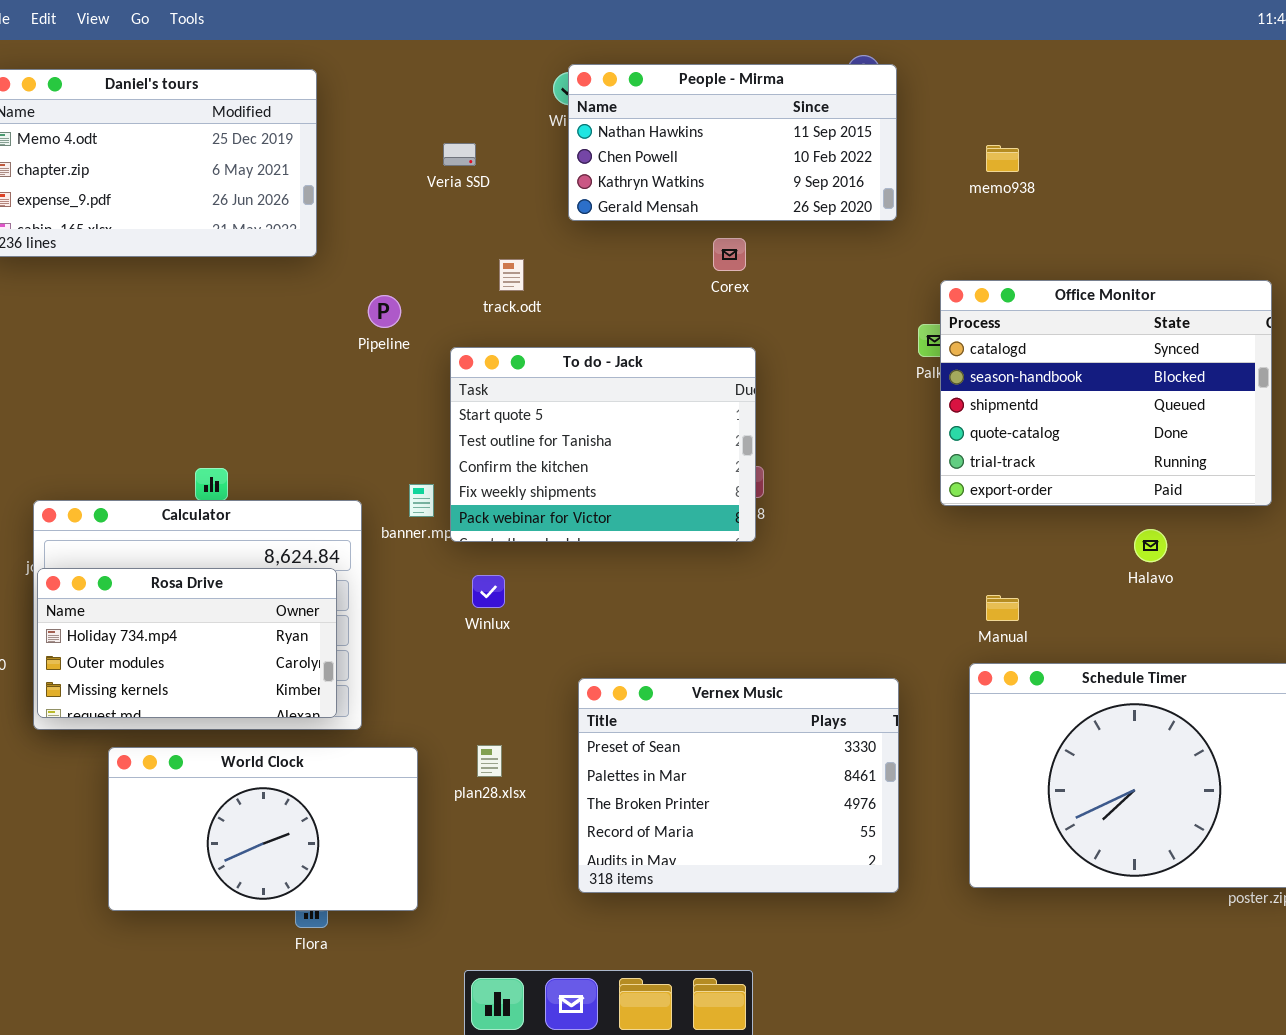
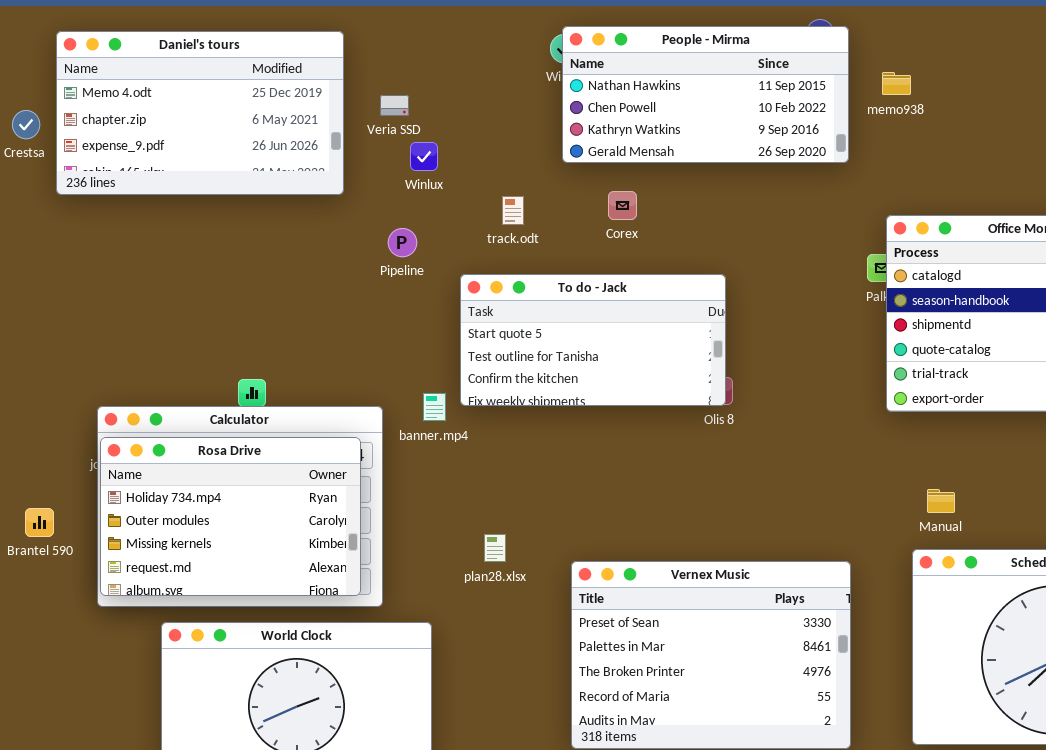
Veria SSD: [443,143,476,166] -> [380,95,409,116], moved
memo938: [986,145,1019,172] -> [882,72,911,95], moved
Corex: [713,238,746,271] -> [608,191,637,220], moved
To do - Jack: [450,347,756,542] -> [460,274,726,406], resized
Rosa Drive: [37,568,337,718] -> [100,437,361,596], resized
Winlux: [472,575,505,608] -> [410,142,438,171], moved
plan28.xlsx: [477,745,502,777] -> [484,534,506,562], moved

